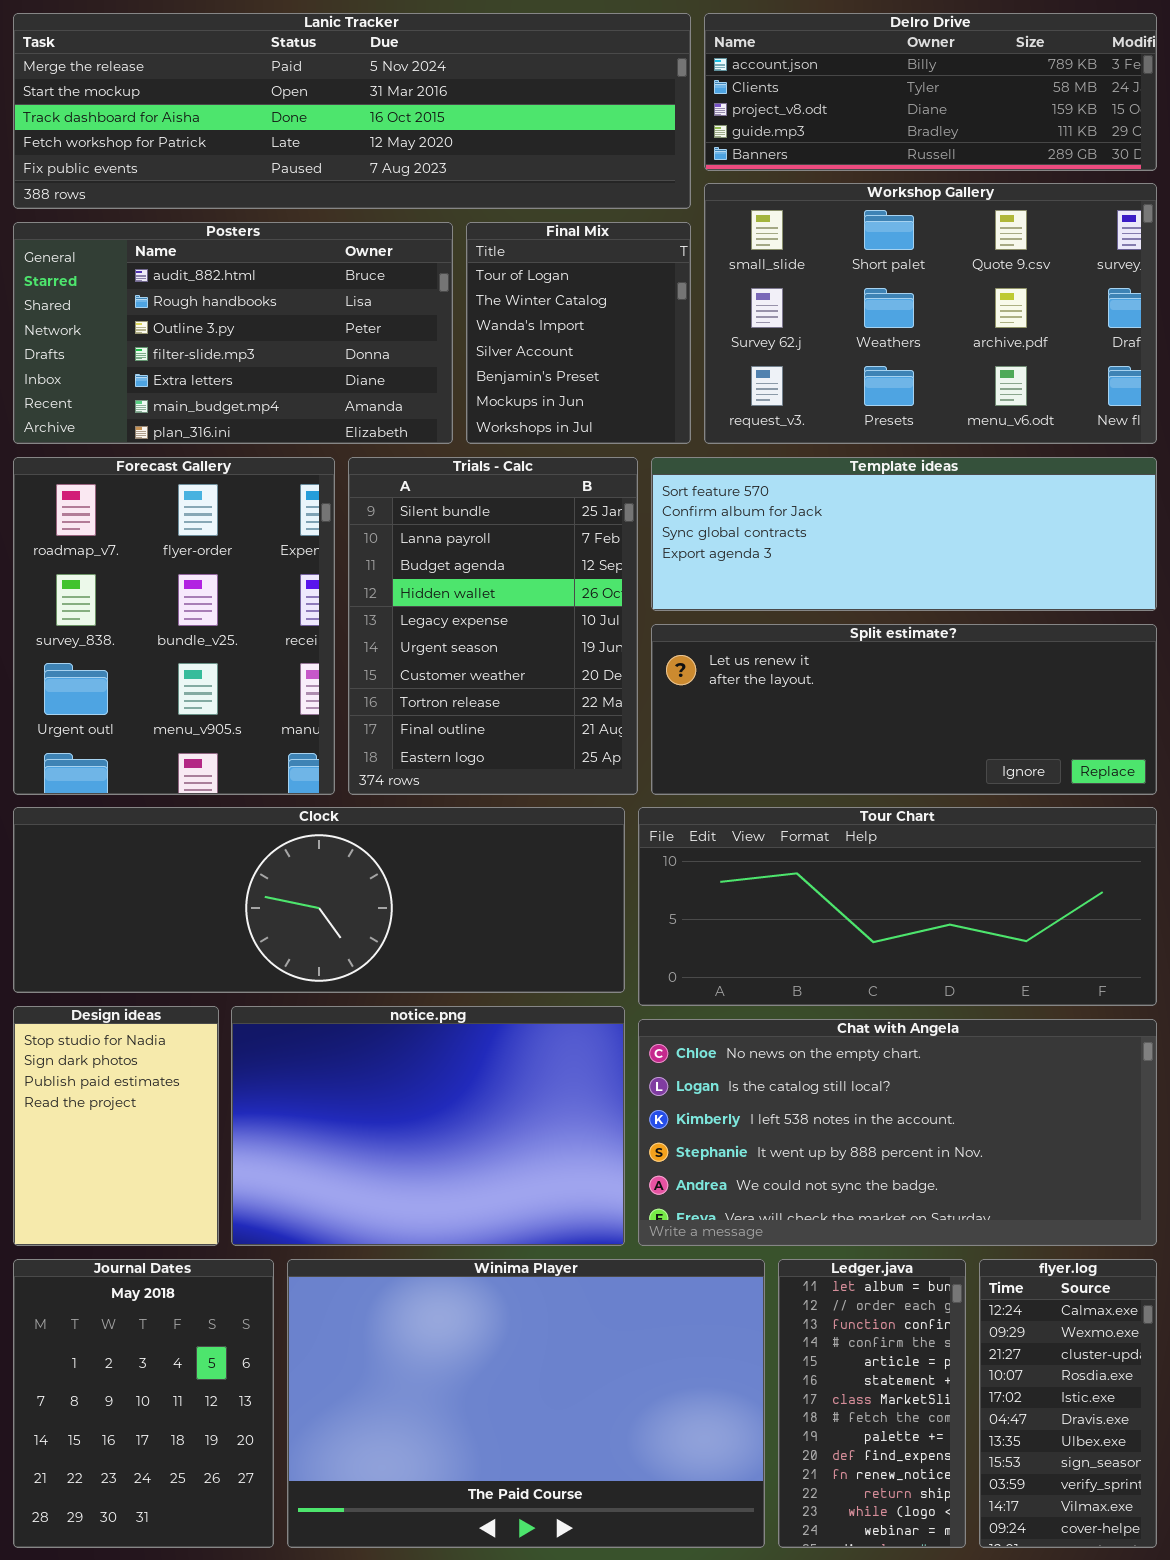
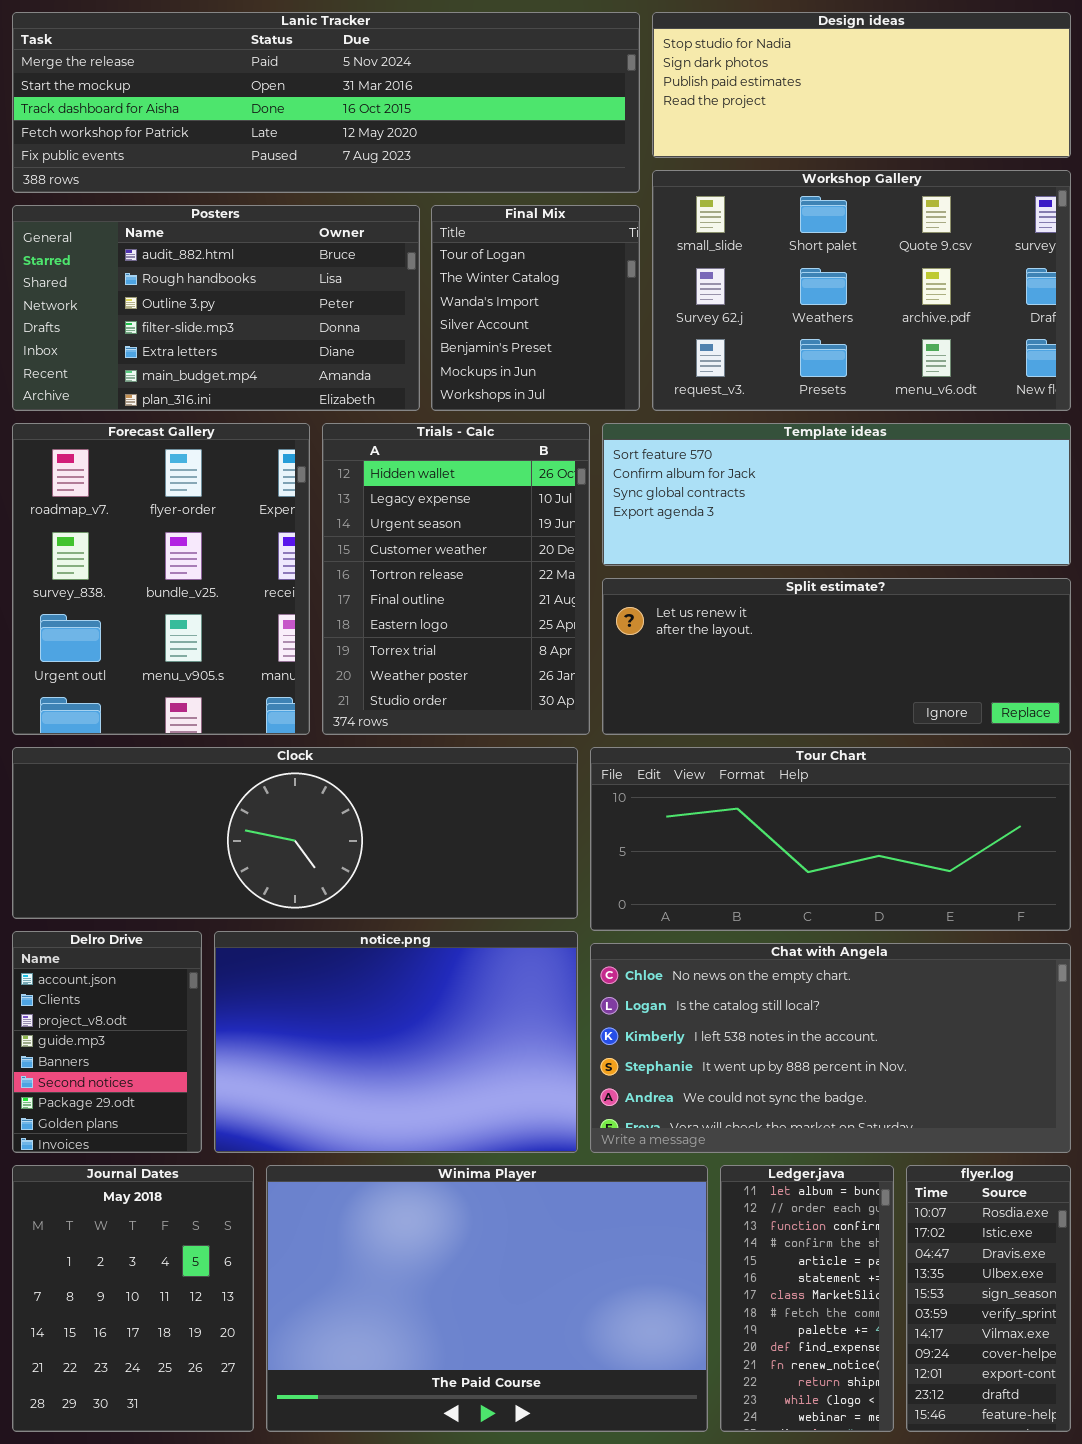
Delro Drive: [704,13,1157,171] -> [12,931,202,1153], moved, resized
Trials - Calc: [348,457,638,795] -> [322,423,590,735], scrolled down 3 rows
Design ideas: [13,1006,219,1246] -> [652,12,1071,158], moved, resized
flyer.log: [979,1259,1157,1548] -> [906,1165,1071,1432], scrolled down 3 rows

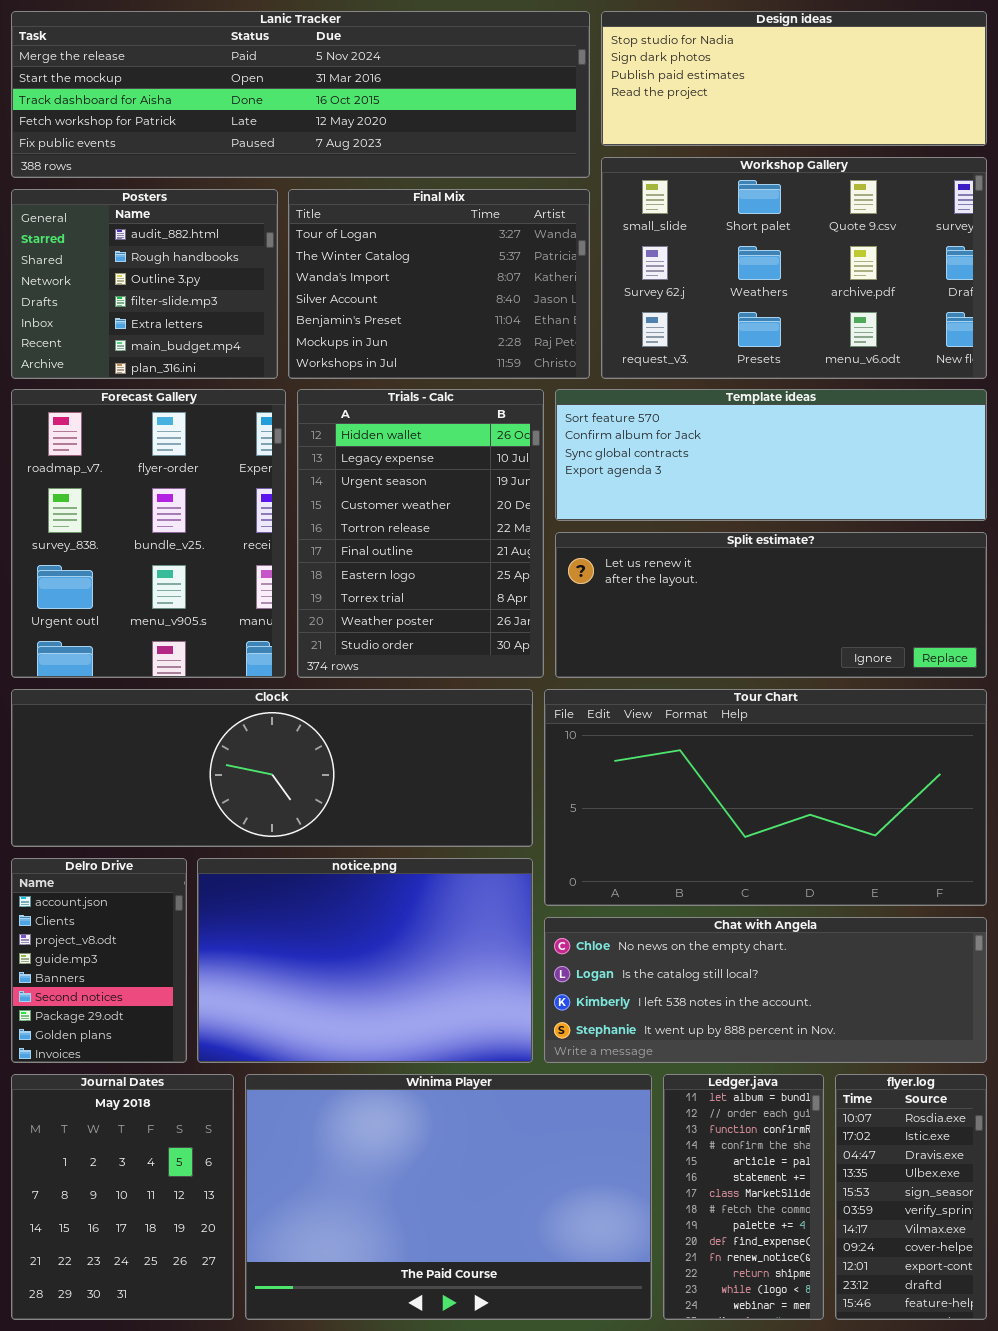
Posters: [12,205,420,411] -> [11,189,278,379], resized
Final Mix: [431,205,640,411] -> [288,189,590,379], resized
Tour Chart: [590,747,1071,931] -> [544,689,987,906], resized
Chat with Angela: [590,943,1071,1153] -> [544,917,987,1063], resized

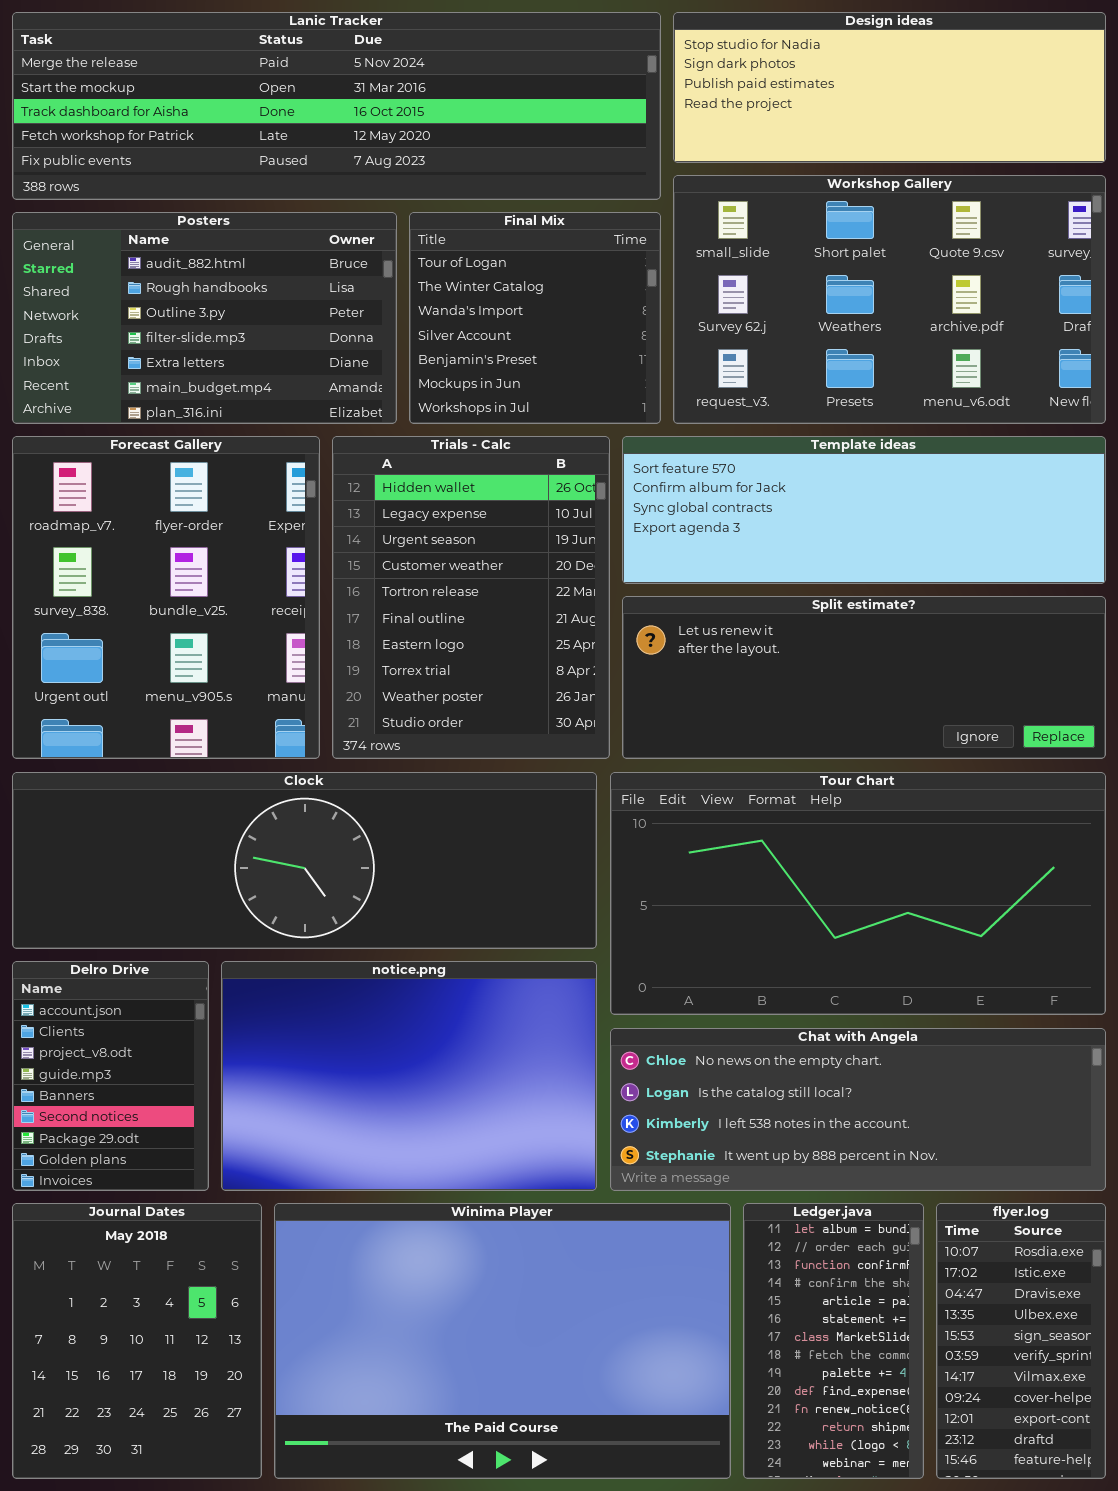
Posters: [11,189,278,379] -> [12,212,397,424], resized
Final Mix: [288,189,590,379] -> [409,212,661,424], resized

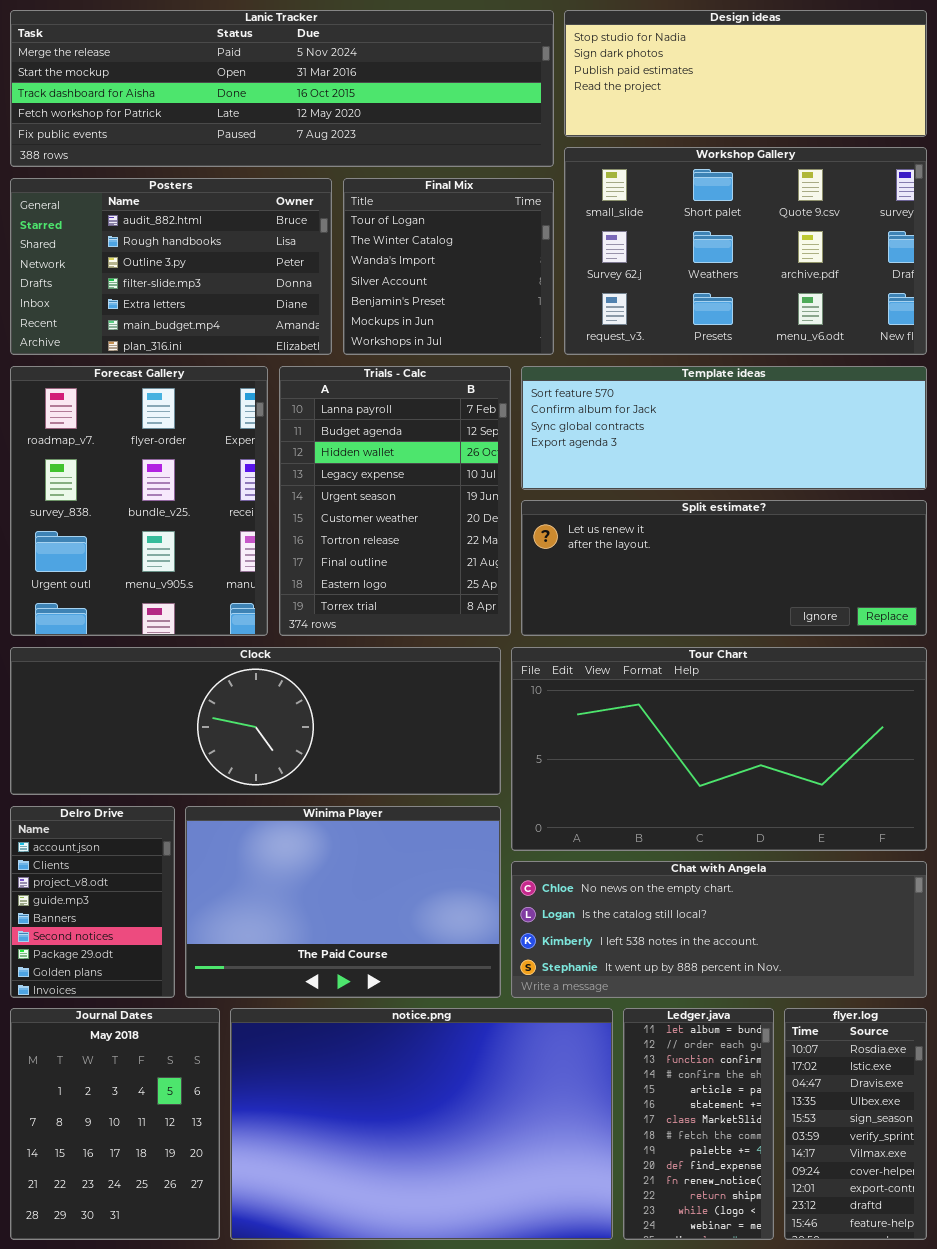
Trials - Calc: [332,436,610,759] -> [279,366,511,636], scrolled up 2 rows
notice.png: [221,961,597,1191] -> [230,1008,613,1240], moved, resized
Winima Player: [274,1203,731,1479] -> [185,806,501,998], moved, resized

